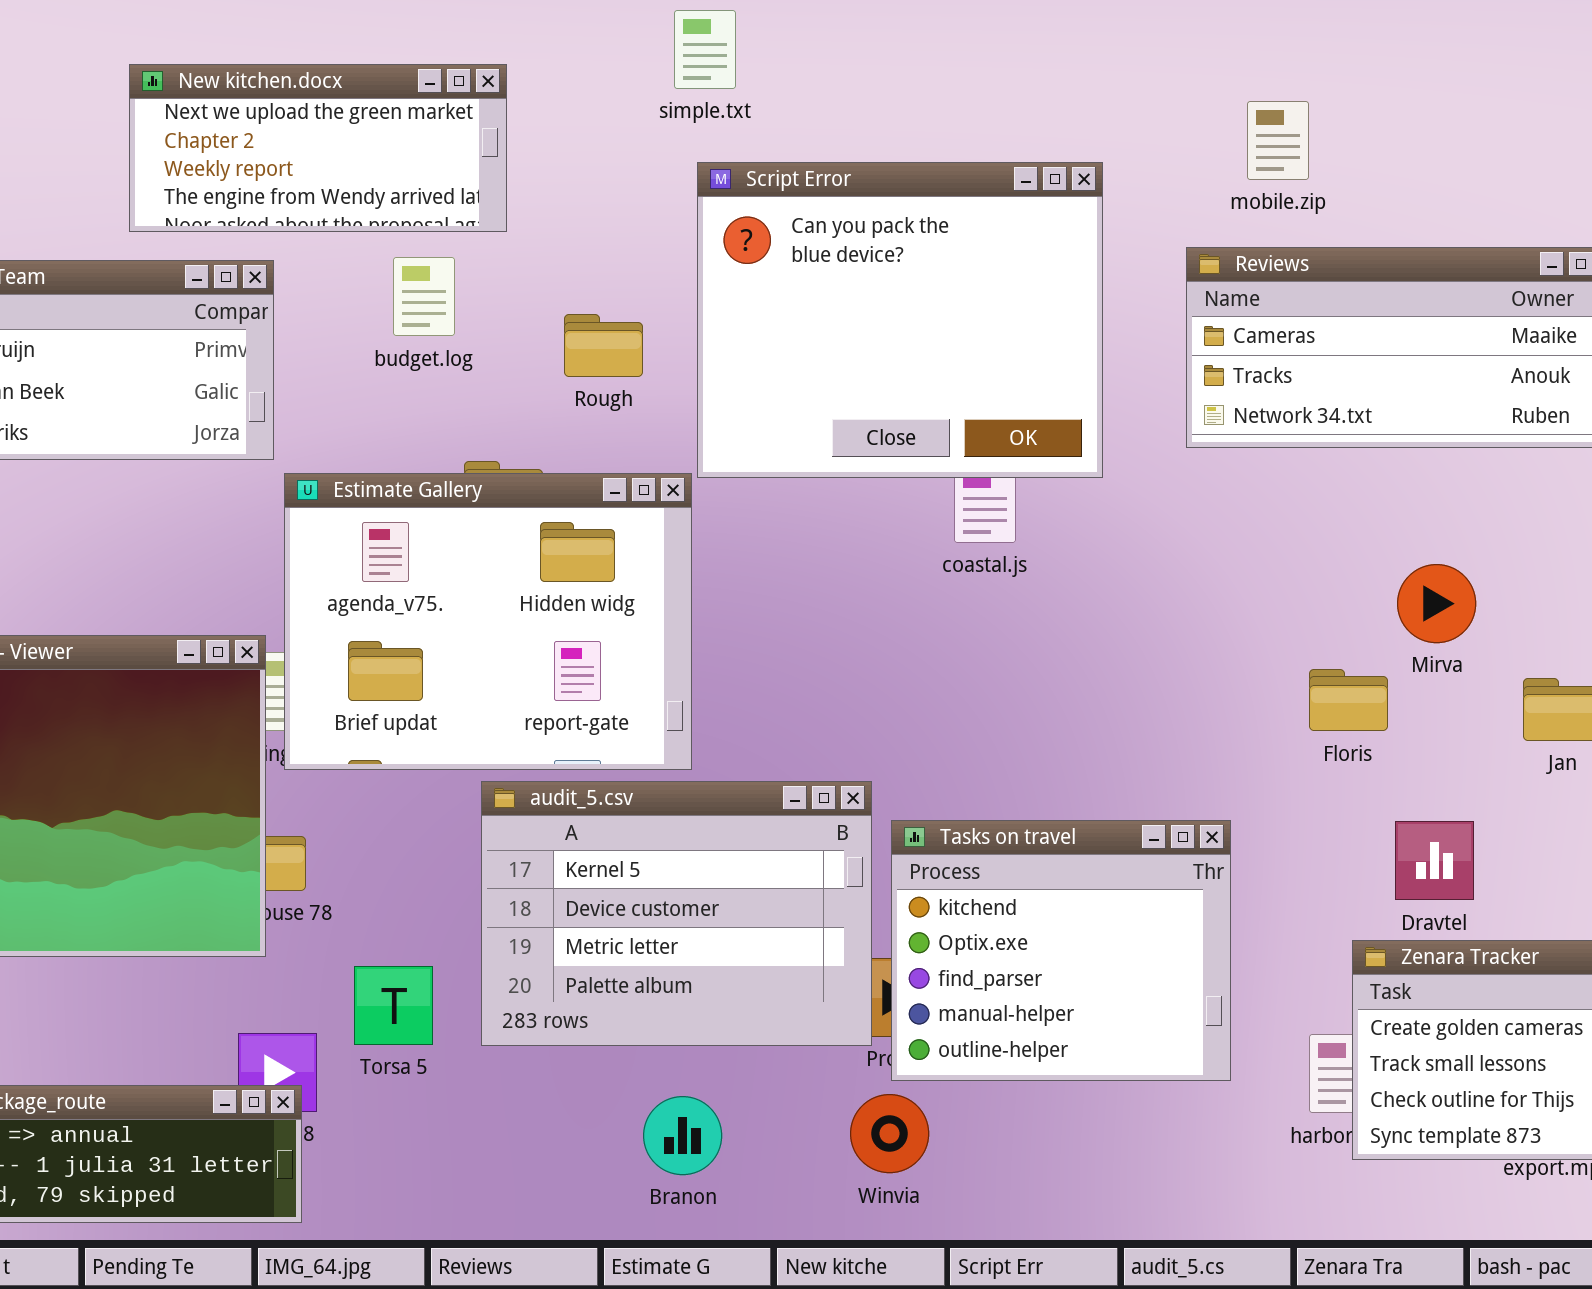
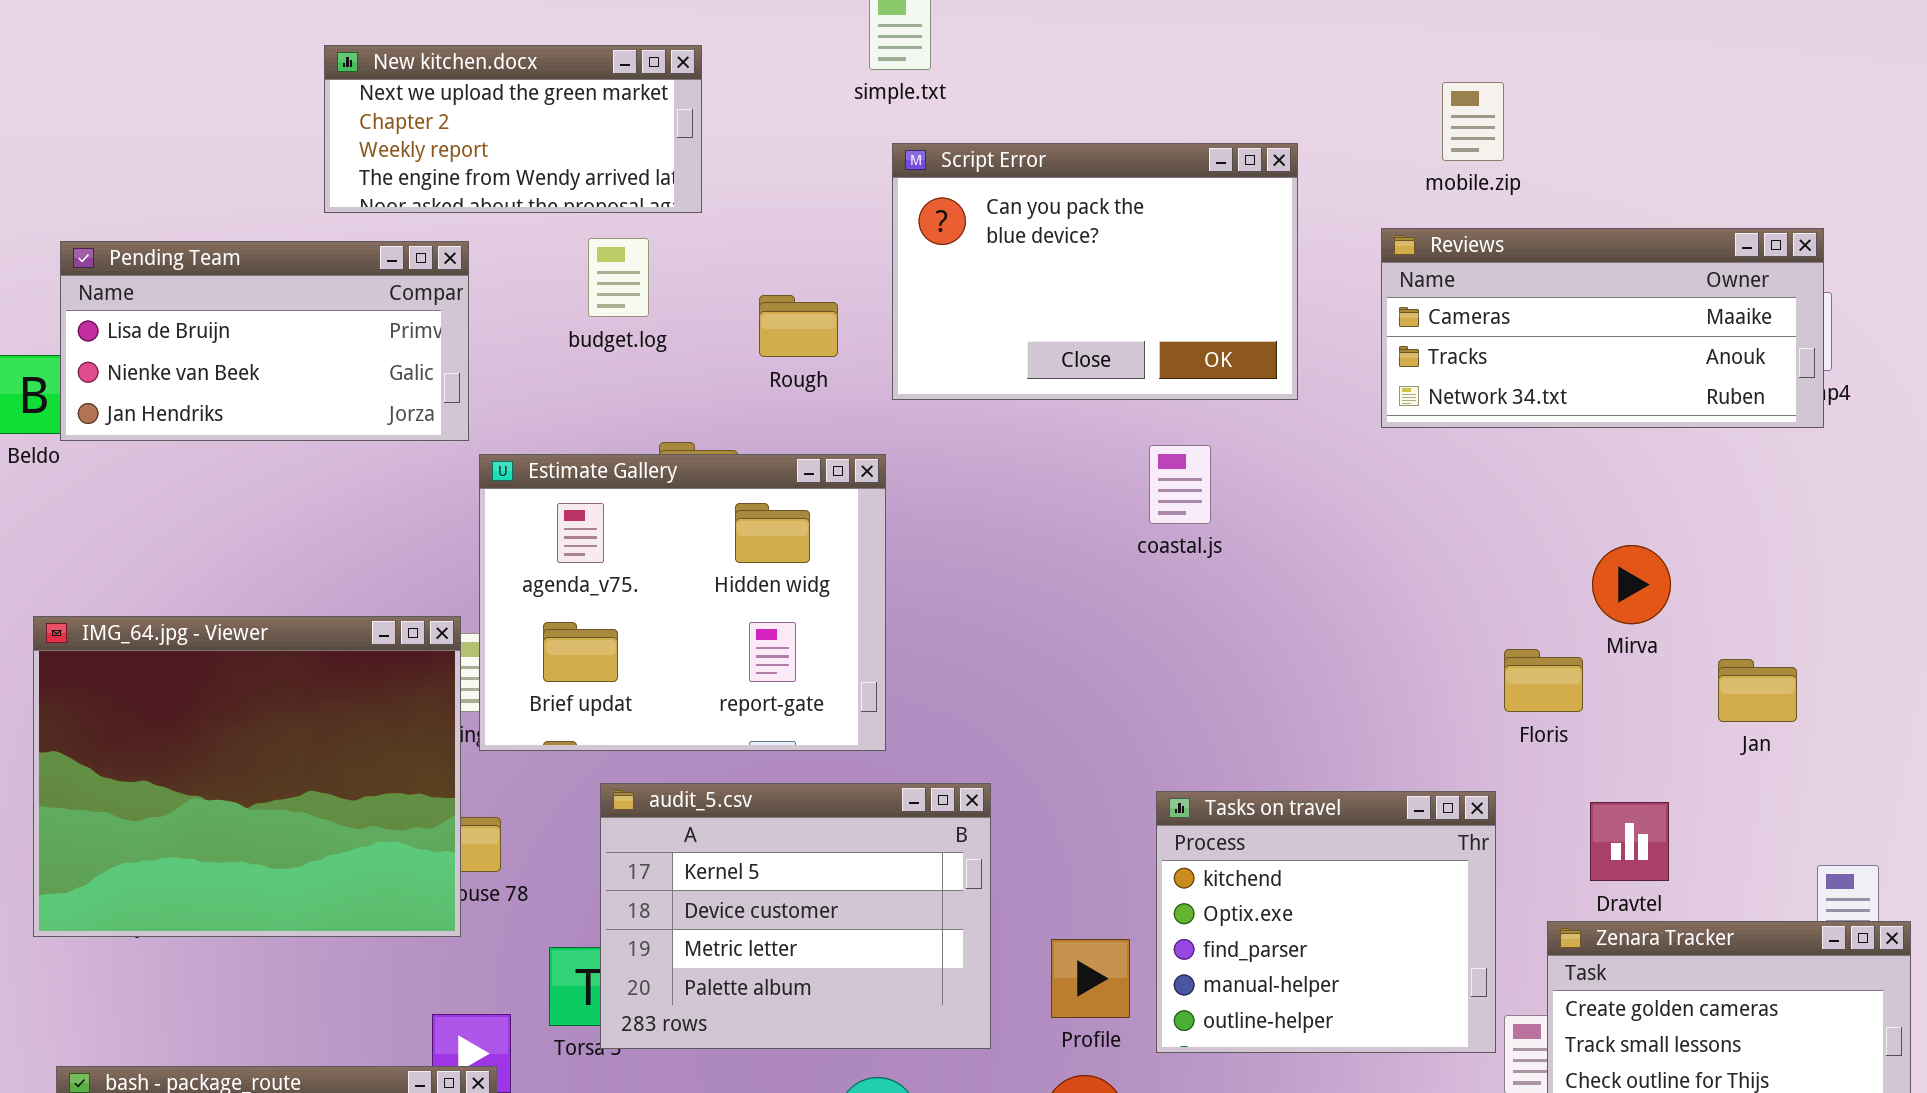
Script Error: [697,162,1103,478] -> [892,143,1298,400], resized
audit_5.csv: [481,781,872,1046] -> [600,783,991,1049], moved
Tasks on travel: [891,820,1231,1081] -> [1156,791,1496,1053], moved

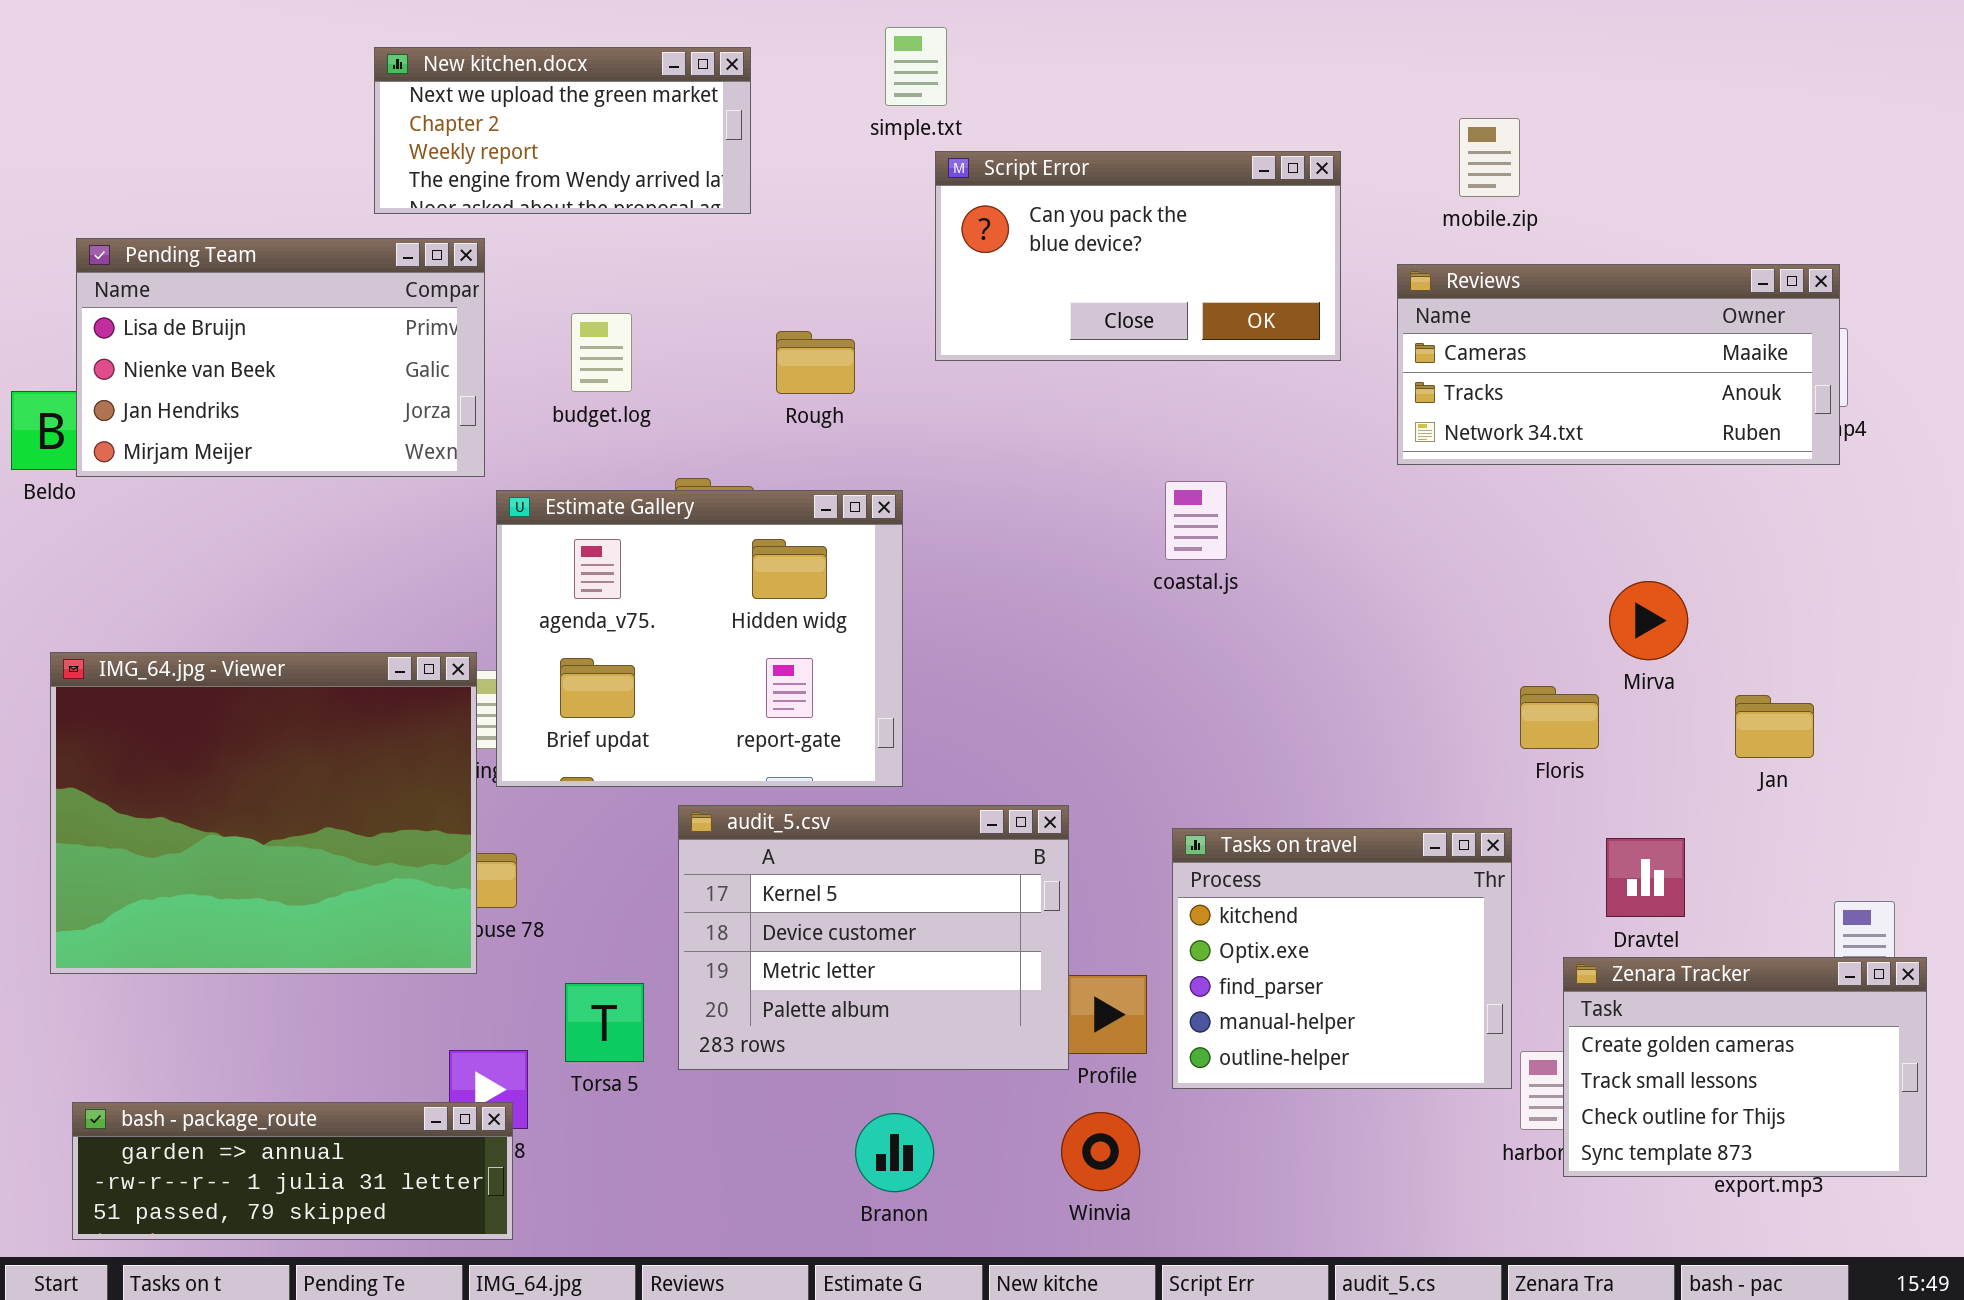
New kitchen.docx: [324,45,702,213] -> [374,47,751,214], moved
Script Error: [892,143,1298,400] -> [935,151,1341,361], moved, resized
budget.log: [588,238,649,317] -> [571,313,632,392], moved
Pending Team: [60,241,469,441] -> [76,238,485,477], resized
audit_5.csv: [600,783,991,1049] -> [678,805,1069,1070], moved

